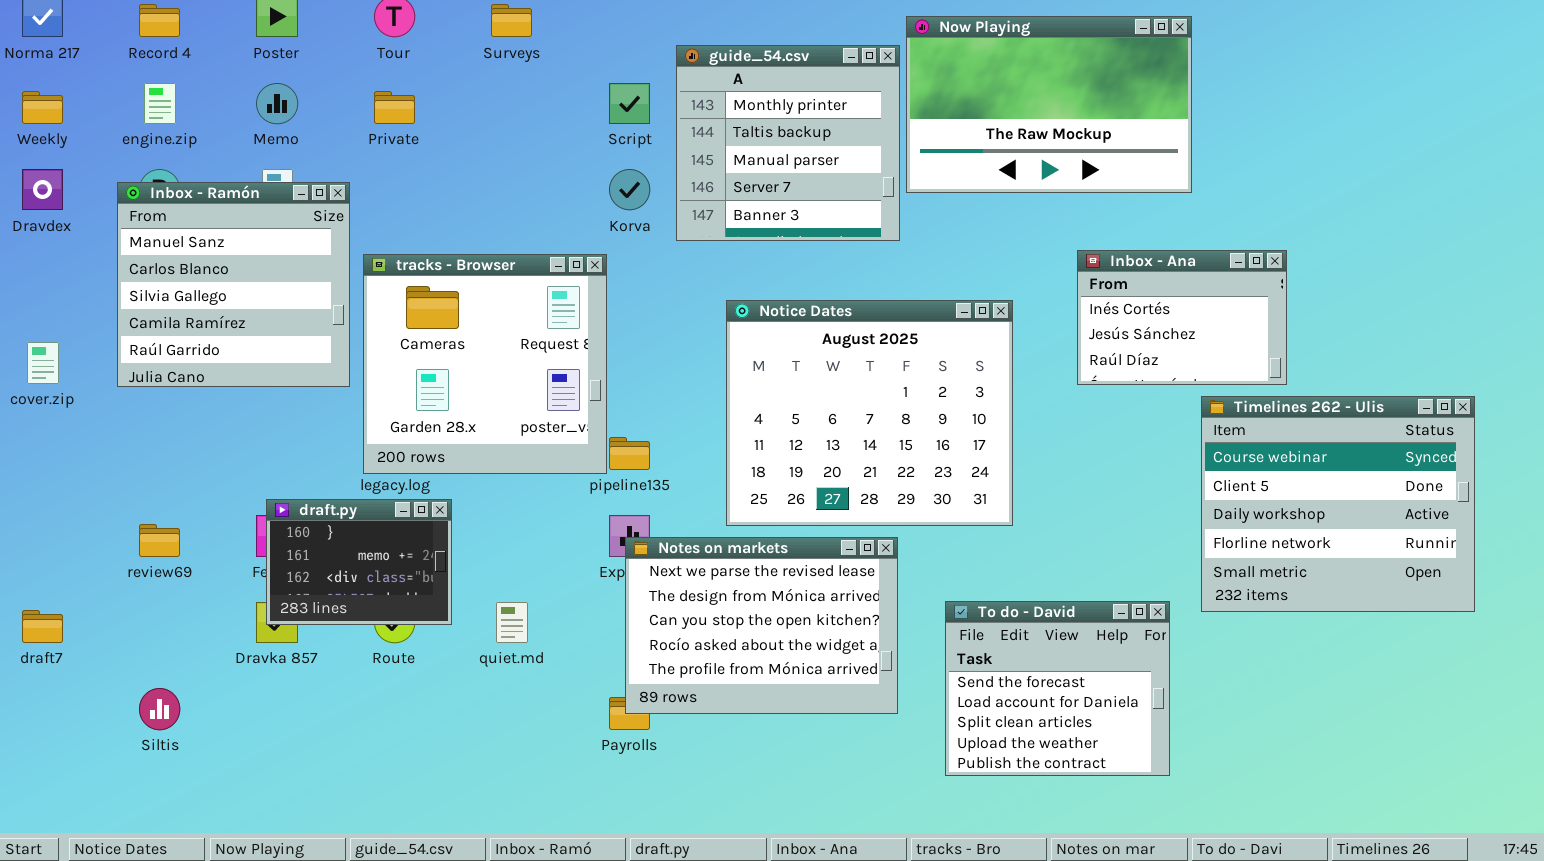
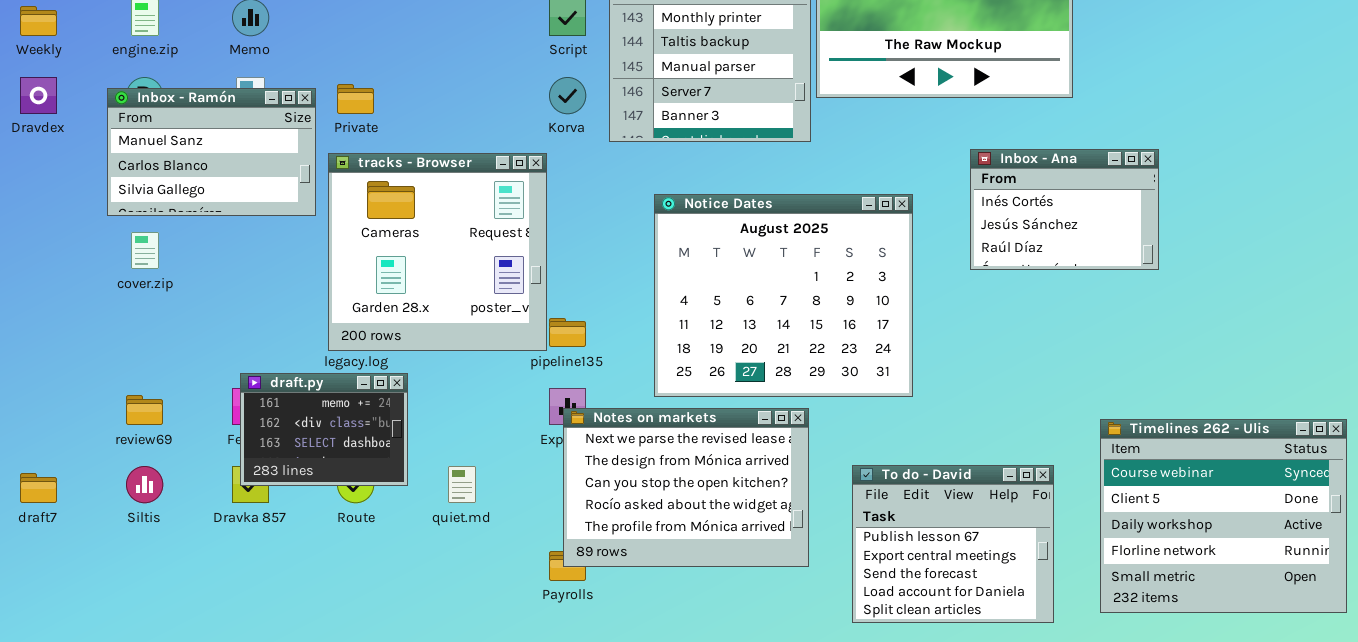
Private: [374,91,415,124] -> [337,84,374,114], moved
Inbox - Ramón: [117,182,350,387] -> [107,88,316,216], resized
cover.zip: [27,342,59,384] -> [131,232,159,269], moved
Timelines 262 - Ulis: [1201,396,1475,612] -> [1100,419,1347,613], moved
draft.py: [266,499,452,625] -> [240,373,408,486], scrolled down 1 row
To do - David: [945,601,1170,776] -> [852,465,1054,623], scrolled up 2 rows
Siltis: [139,688,180,730] -> [126,466,163,503], moved

